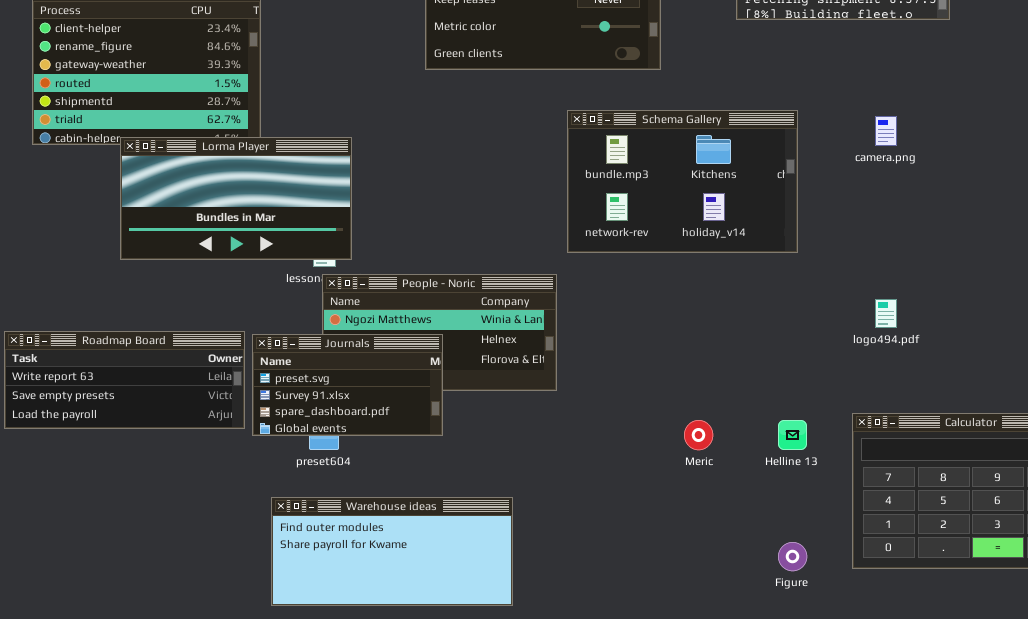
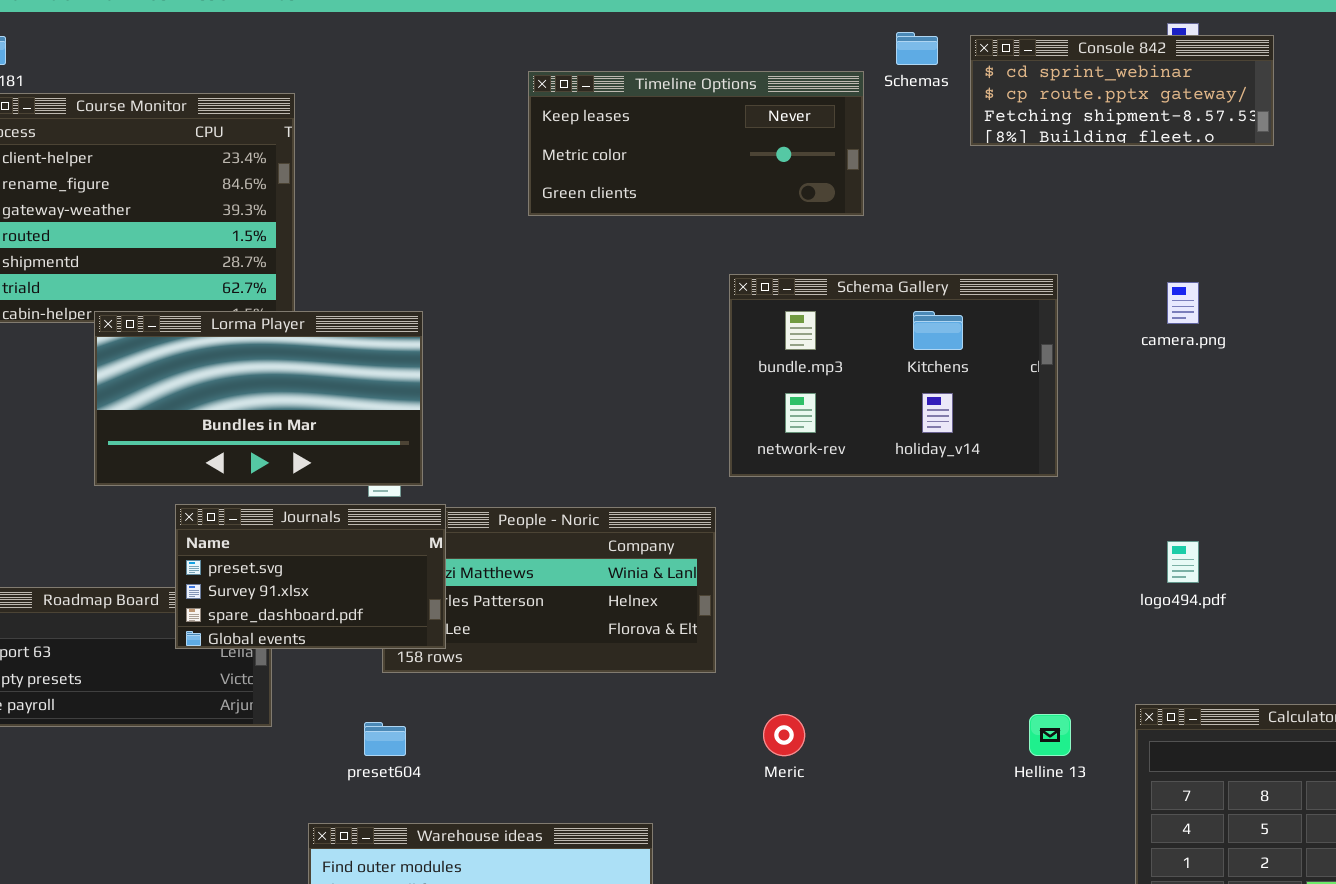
Journals: [252,334,443,436] -> [175,504,446,649], moved
Meric: [684,420,713,450] -> [763,714,805,756], moved

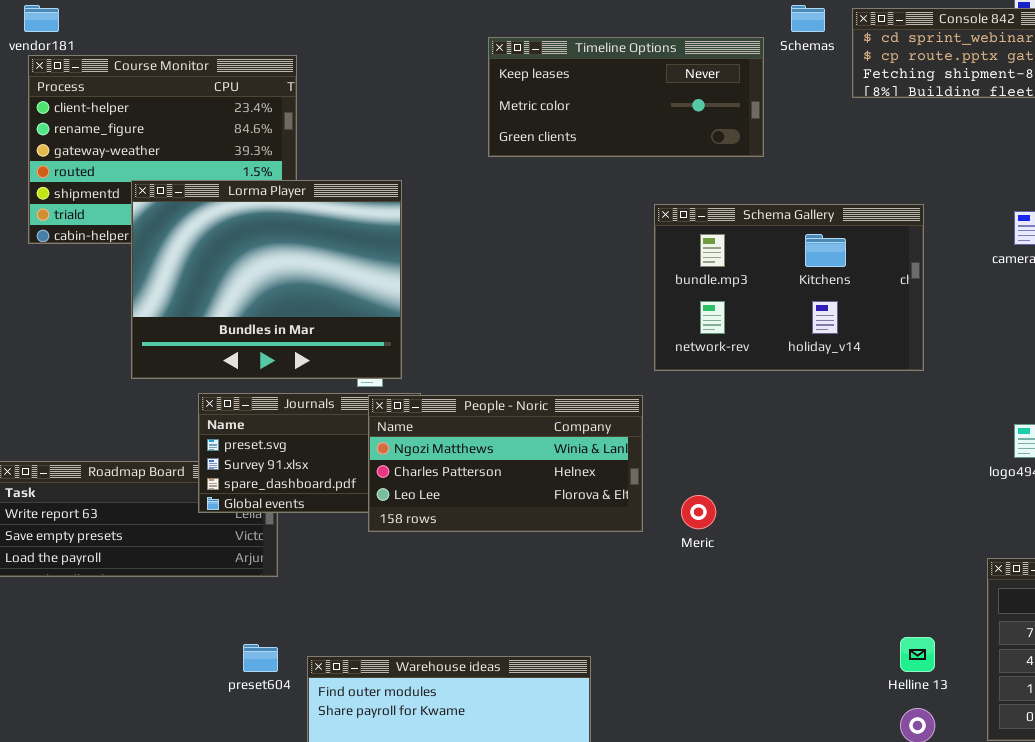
Lorma Player: [94,311,423,486] -> [131,180,402,379], resized
People - Noric: [382,507,716,673] -> [368,395,643,532], raised
Meric: [763,714,805,756] -> [681,495,716,529], moved
Helline 13: [1029,714,1071,756] -> [900,637,935,672], moved
preset604: [364,722,406,756] -> [243,644,278,672], moved

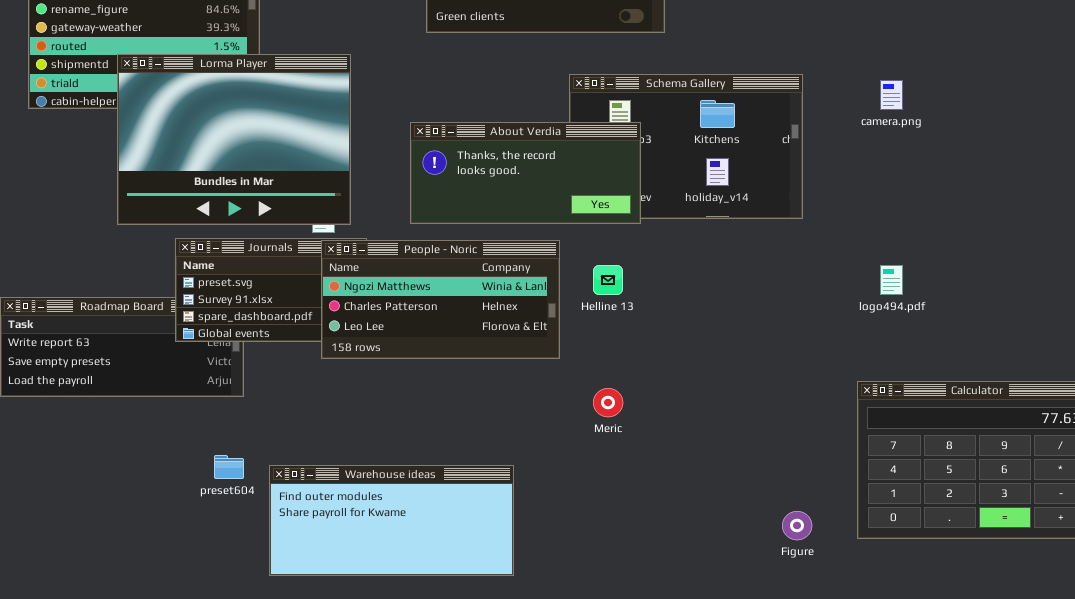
About Verdia: none -> [410,122,641,224], opened
Meric: [681,495,716,529] -> [593,388,623,417], moved
Helline 13: [900,637,935,672] -> [593,265,623,295], moved

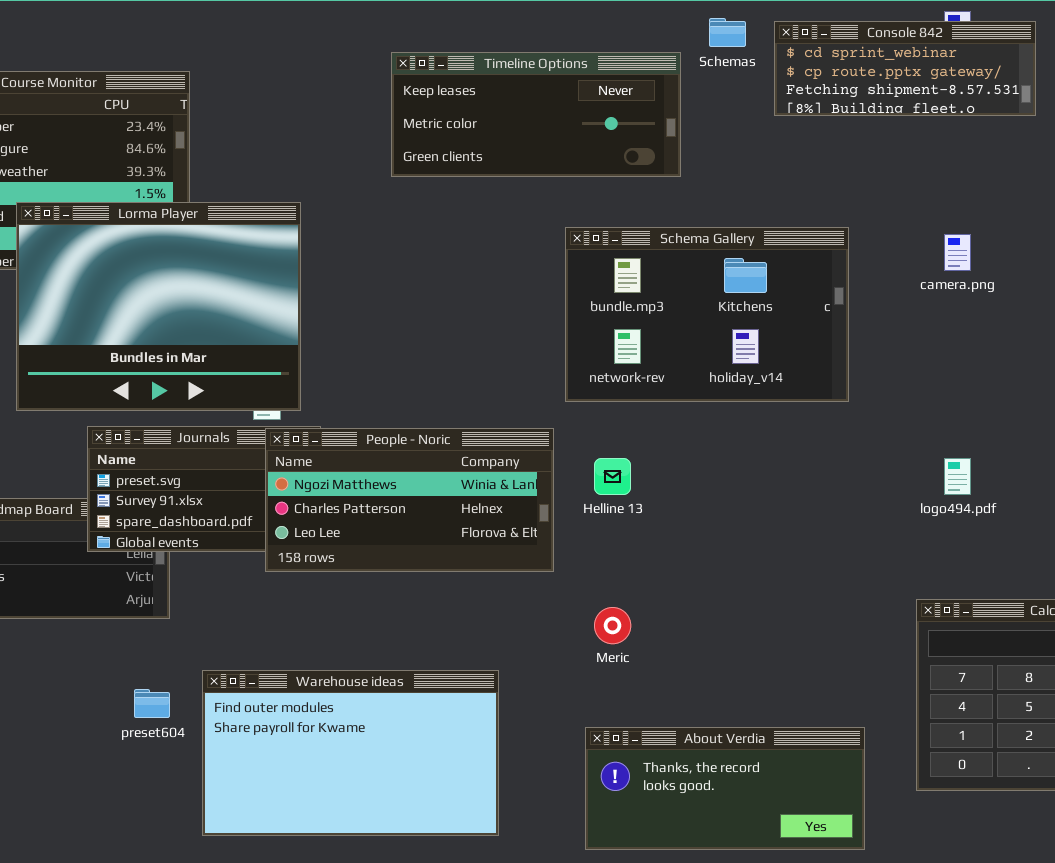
About Verdia: [410,122,641,224] -> [585,727,865,850], moved
Warehouse ideas: [269,465,514,576] -> [202,670,499,836], resized

